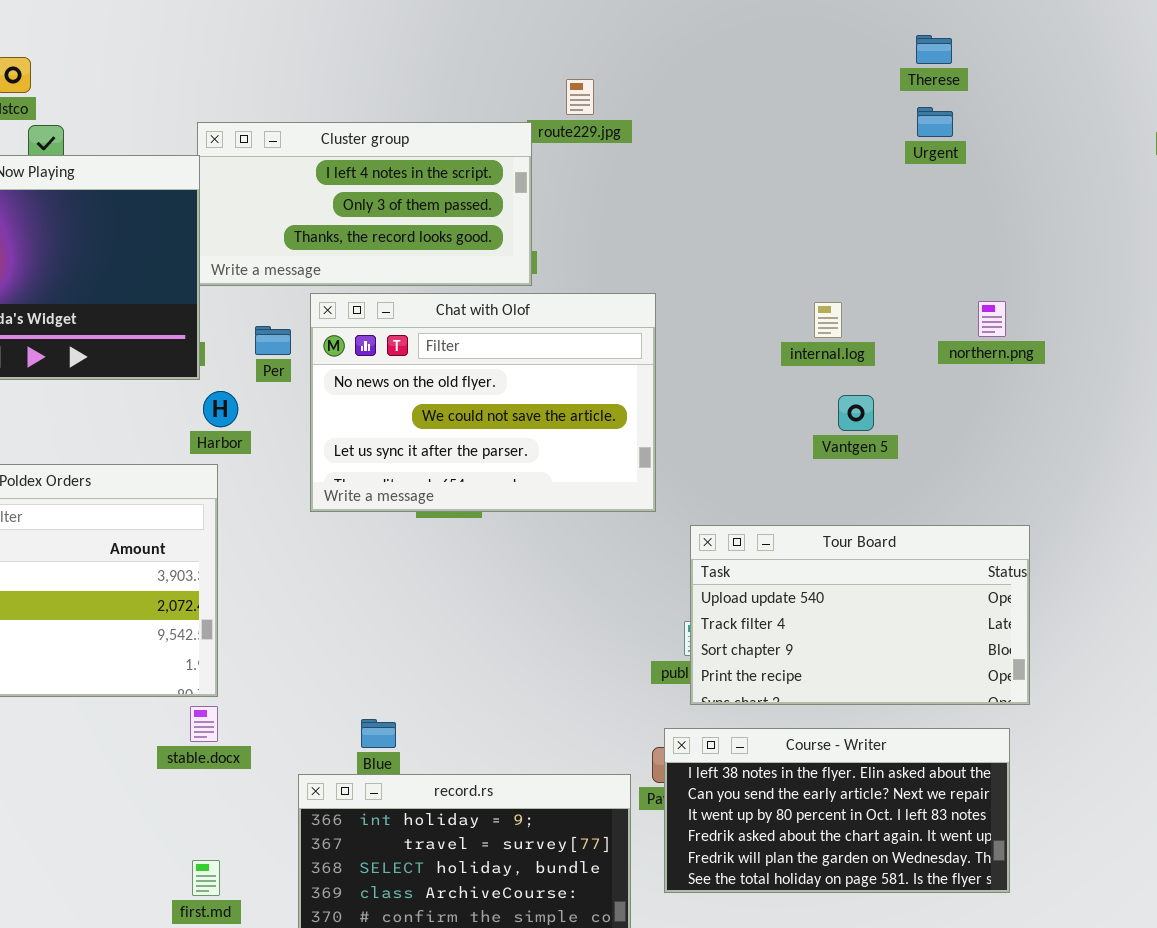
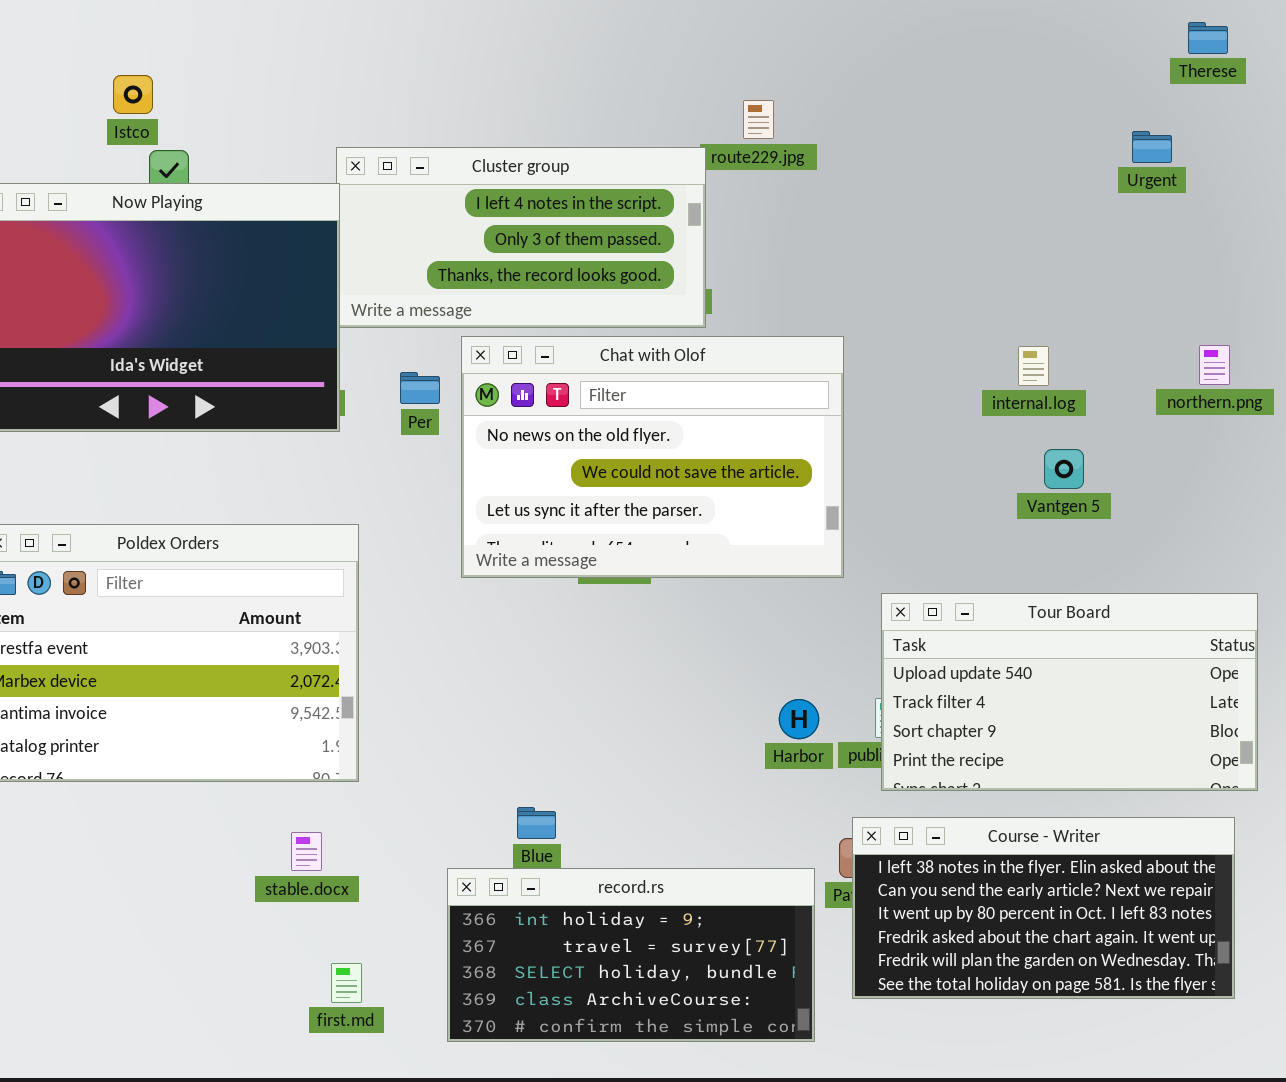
Therese: [916,35,952,64] -> [1188,22,1228,54], moved
Harbor: [203,391,238,427] -> [779,699,819,739], moved
stable.docx: [190,706,218,742] -> [291,832,322,871], moved

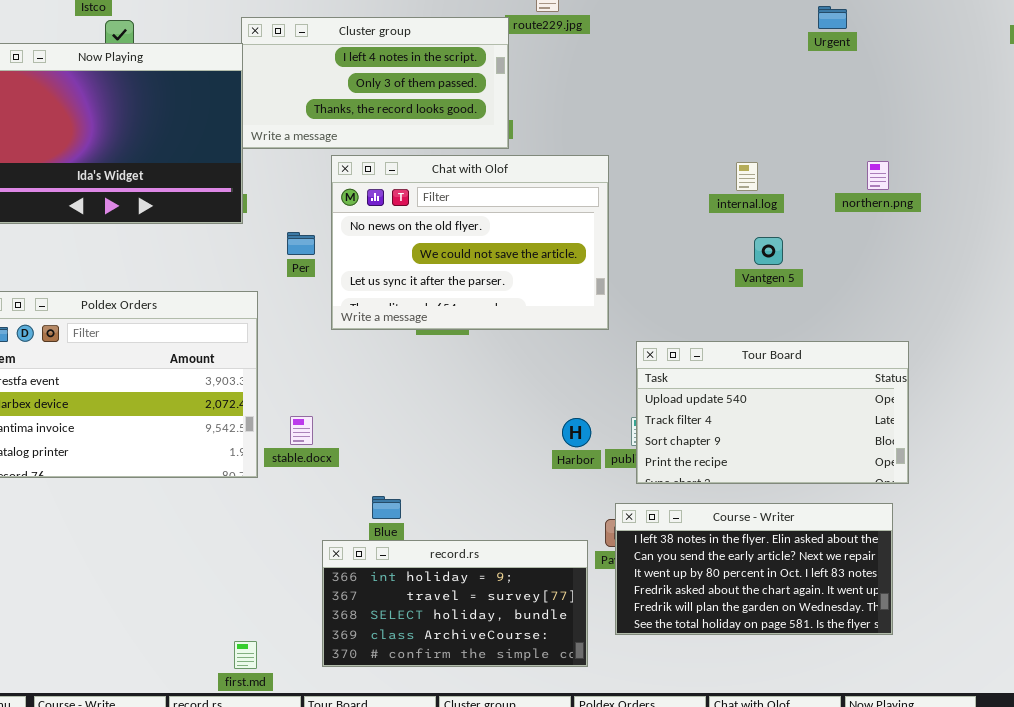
Per: [400,372,440,404] -> [287,232,315,255], moved
stable.docx: [291,832,322,871] -> [290,416,313,445], moved
first.md: [331,963,362,1003] -> [234,641,257,669], moved

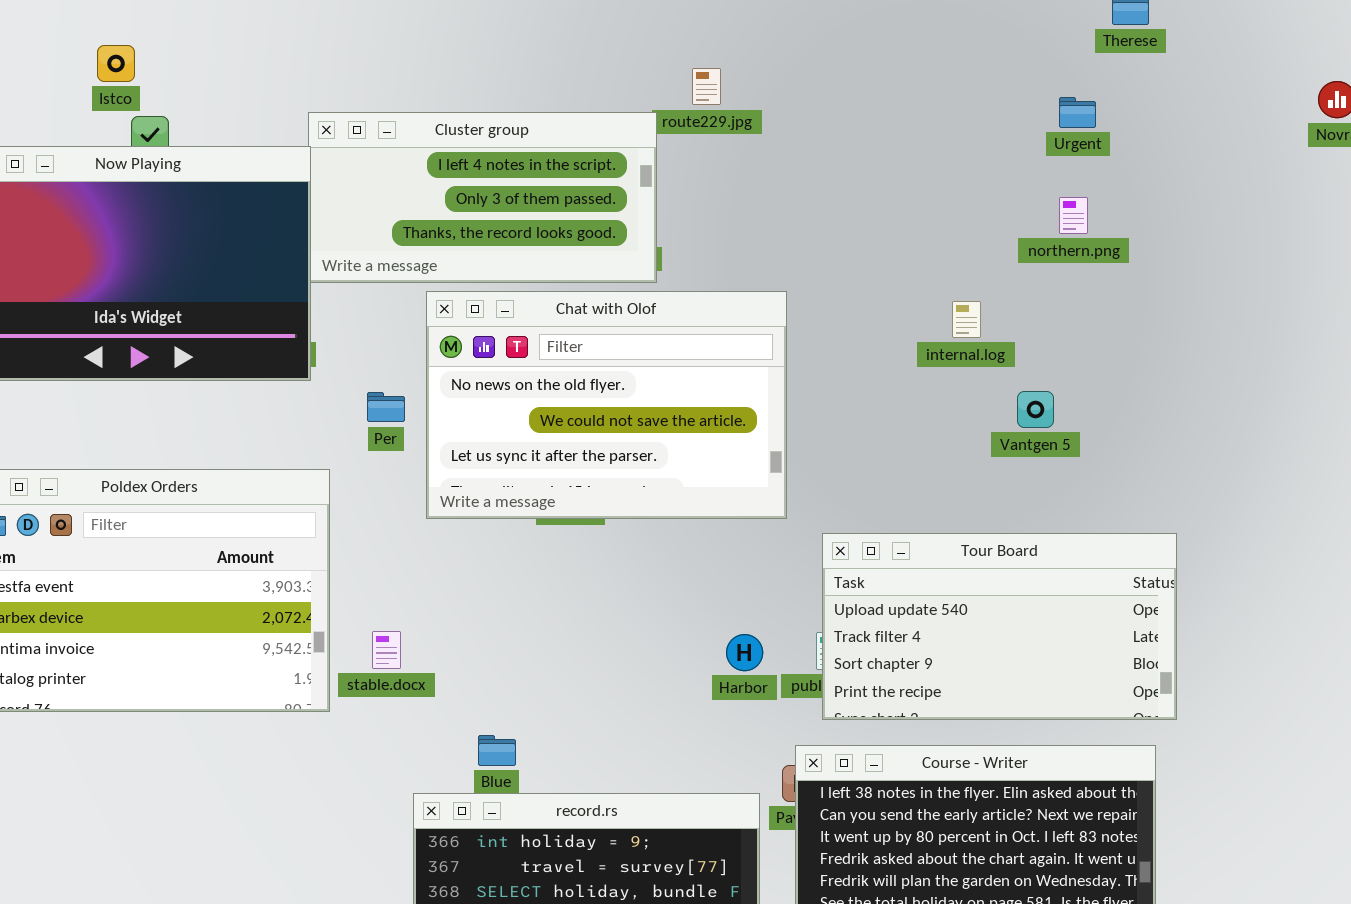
northern.png: [867,161,889,190] -> [1059,197,1088,234], moved
Vantgen 5: [754,237,783,265] -> [1017,391,1054,428], moved

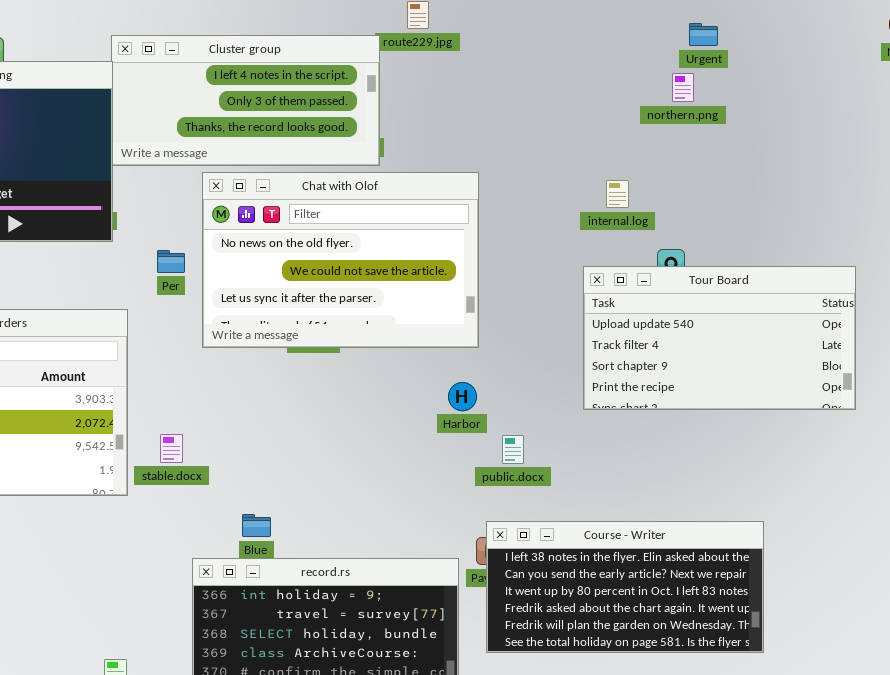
northern.png: [1059,197,1088,234] -> [672,73,694,102], moved
Tour Board: [822,533,1177,720] -> [583,266,856,410], moved
Harbor: [726,634,763,671] -> [448,382,477,411], moved

